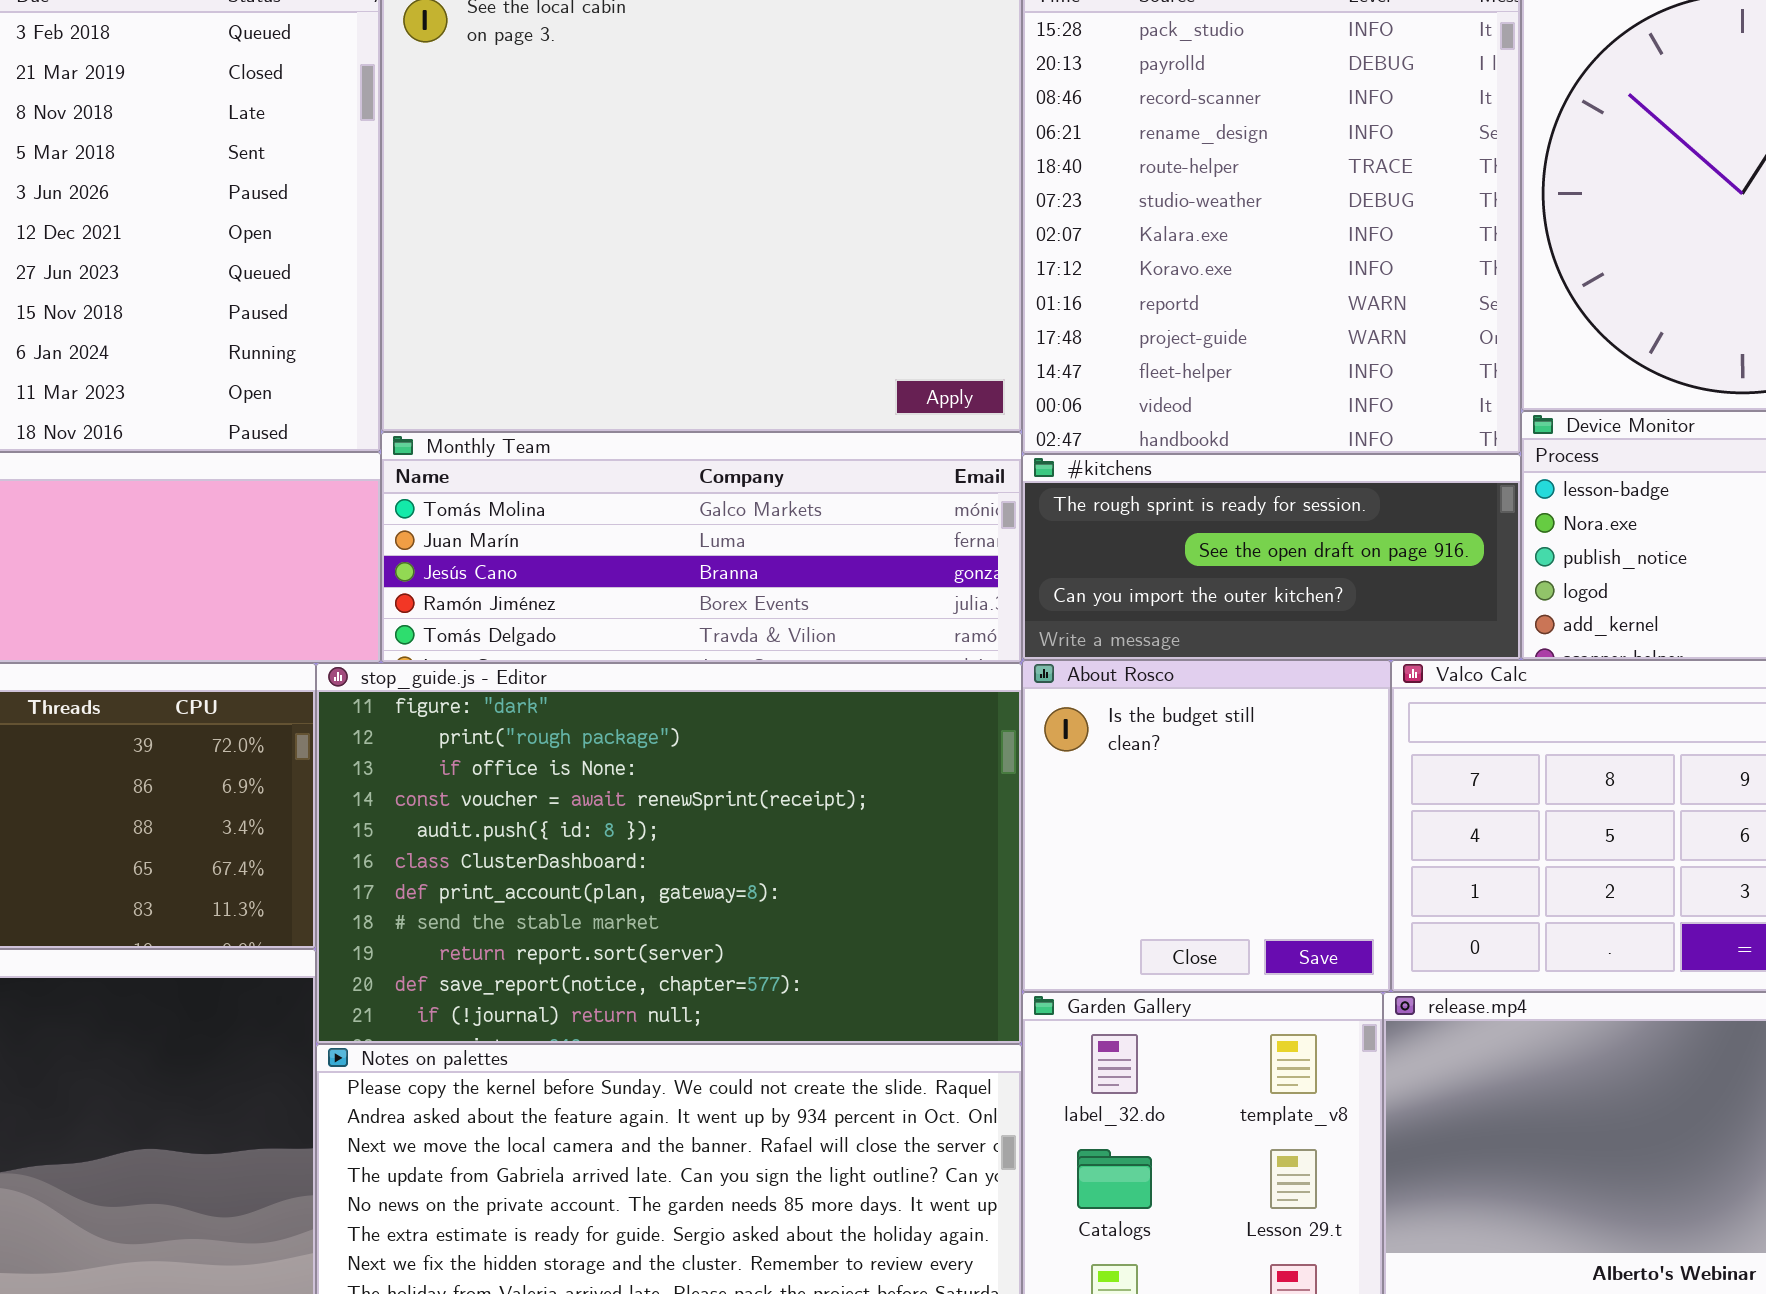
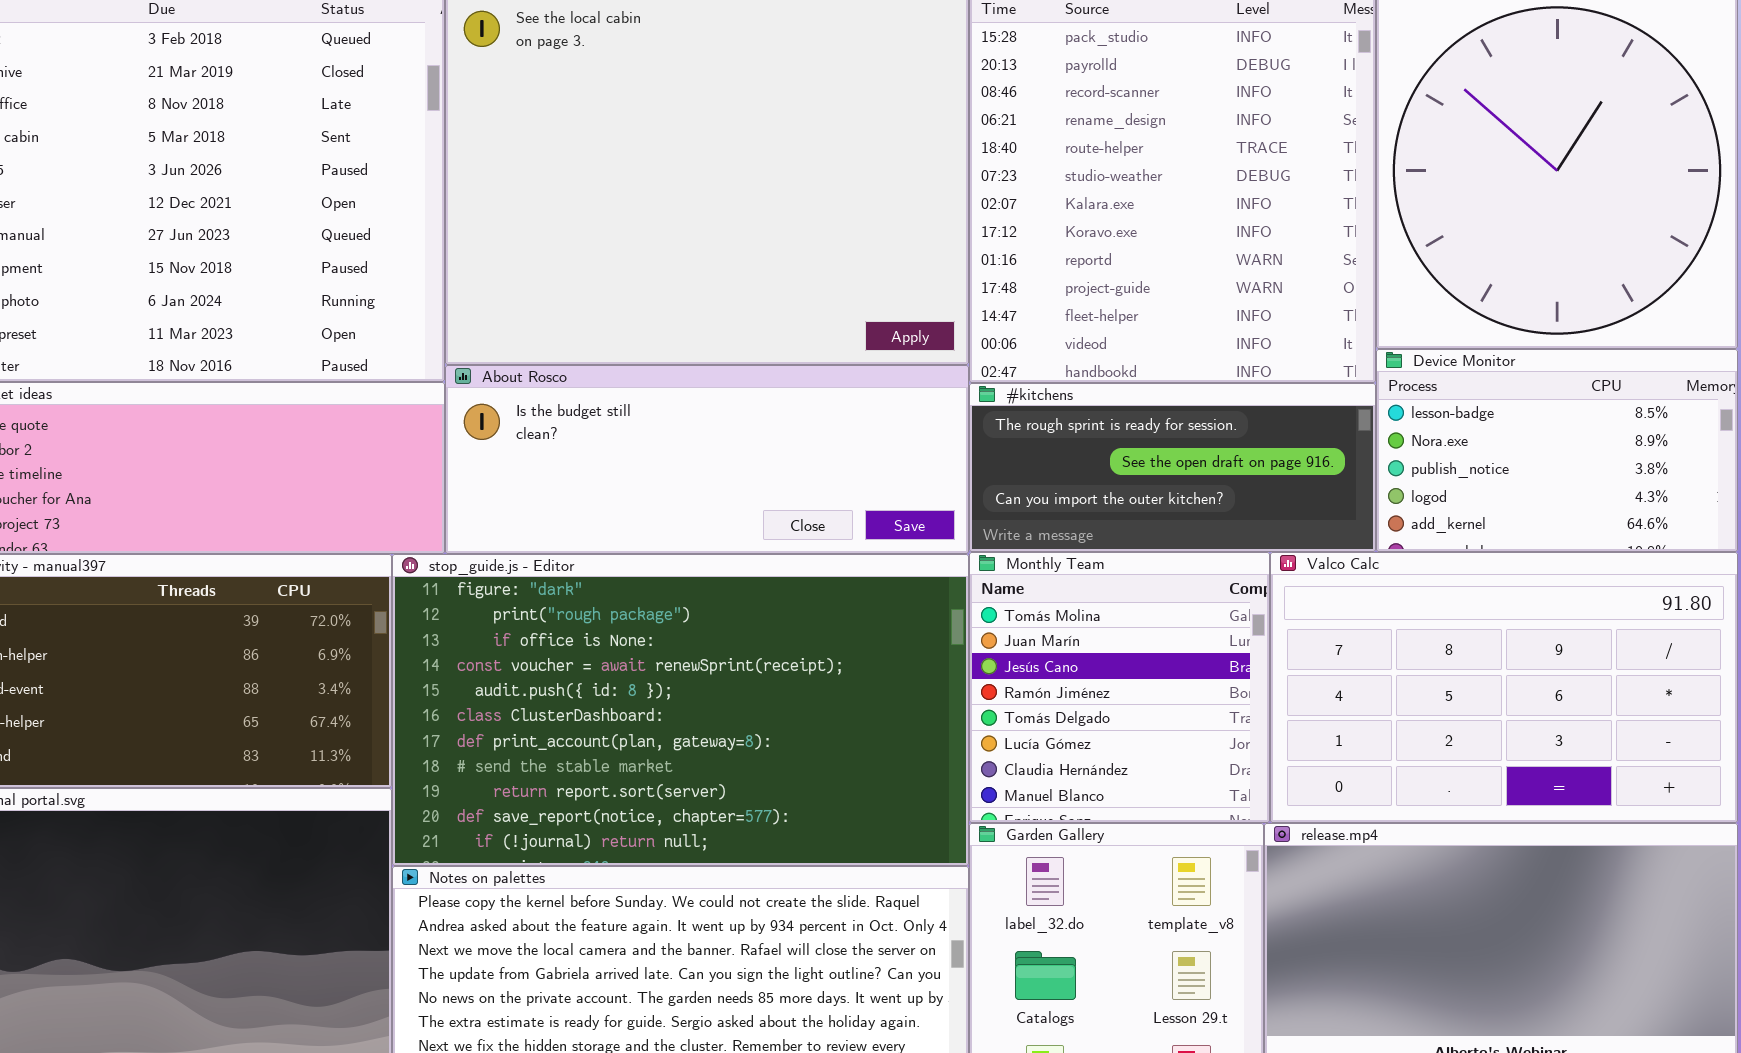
Monthly Team: [381,432,1022,663] -> [969,552,1270,823], moved, resized
About Rosco: [1022,660,1391,992] -> [445,365,969,554], moved, resized

